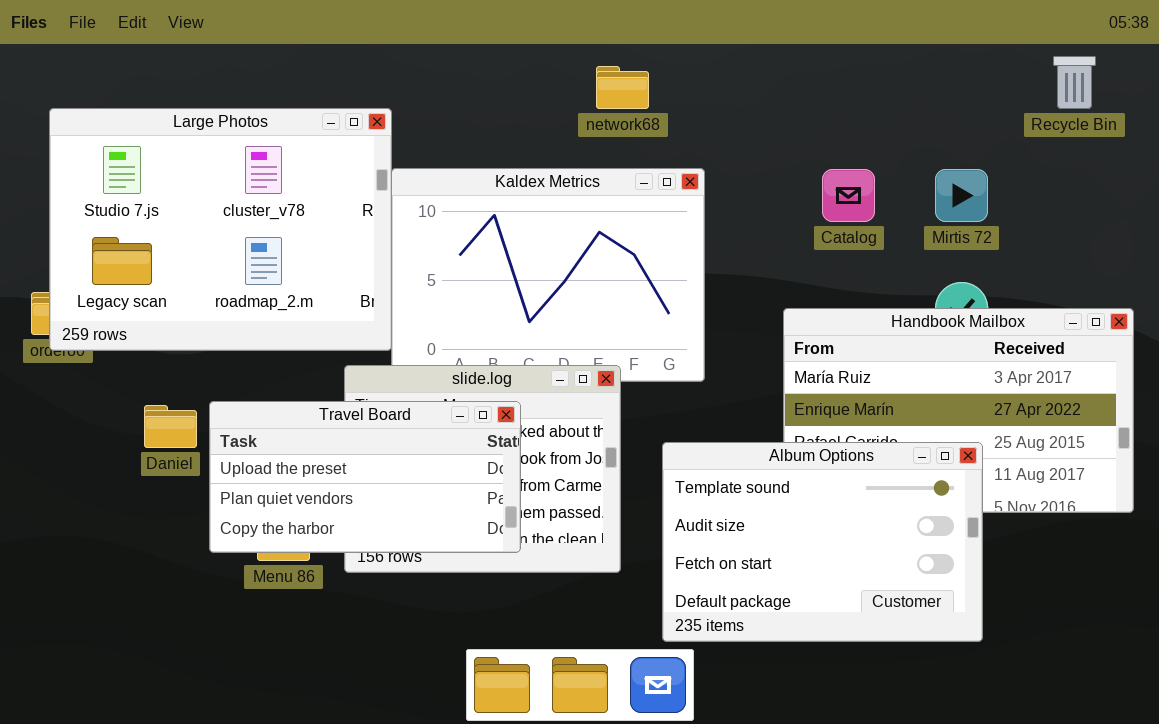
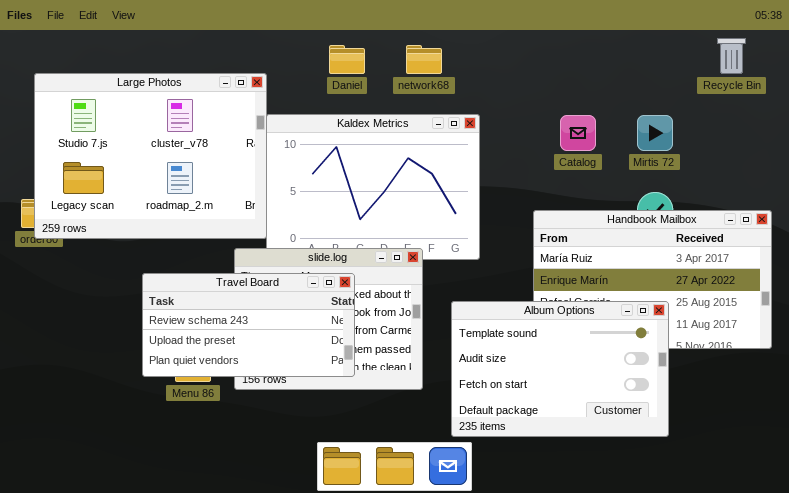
Travel Board: [209,401,521,553] -> [142,273,355,377], scrolled up 1 row
Daniel: [144,405,197,448] -> [329,45,365,74], moved

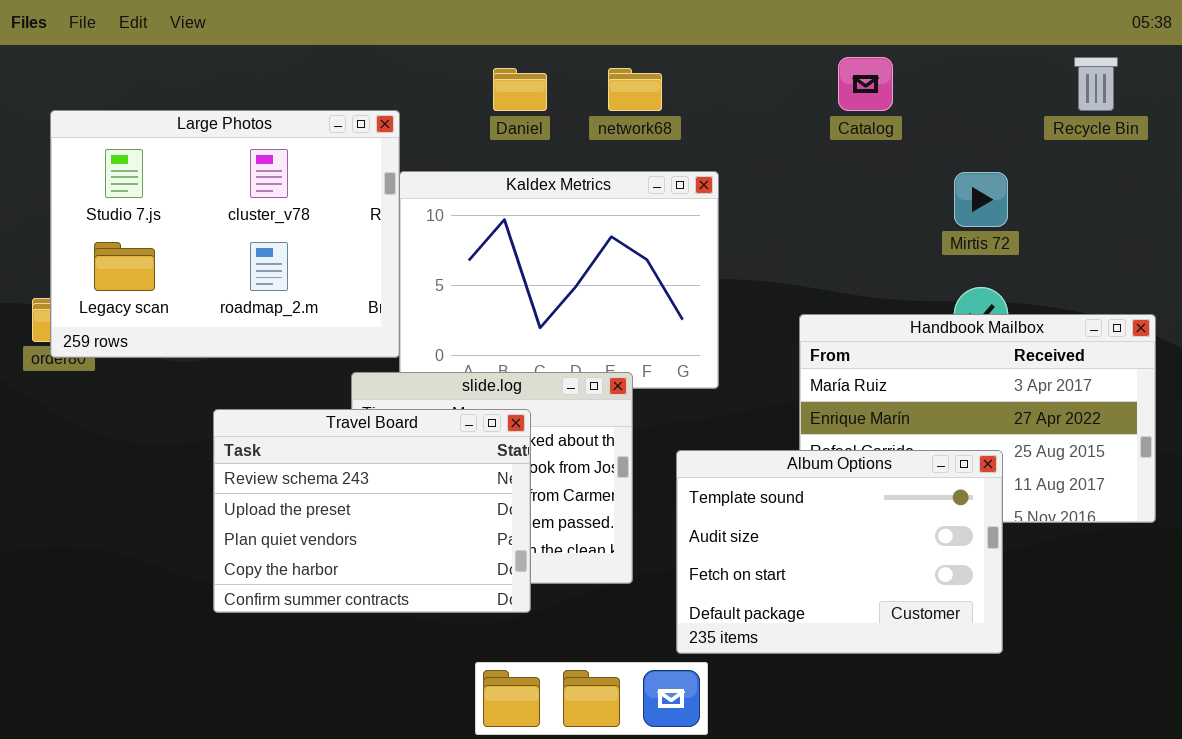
Catalog: [560,115,596,151] -> [838,57,893,111], moved
Travel Board: [142,273,355,377] -> [213,409,531,613], resized

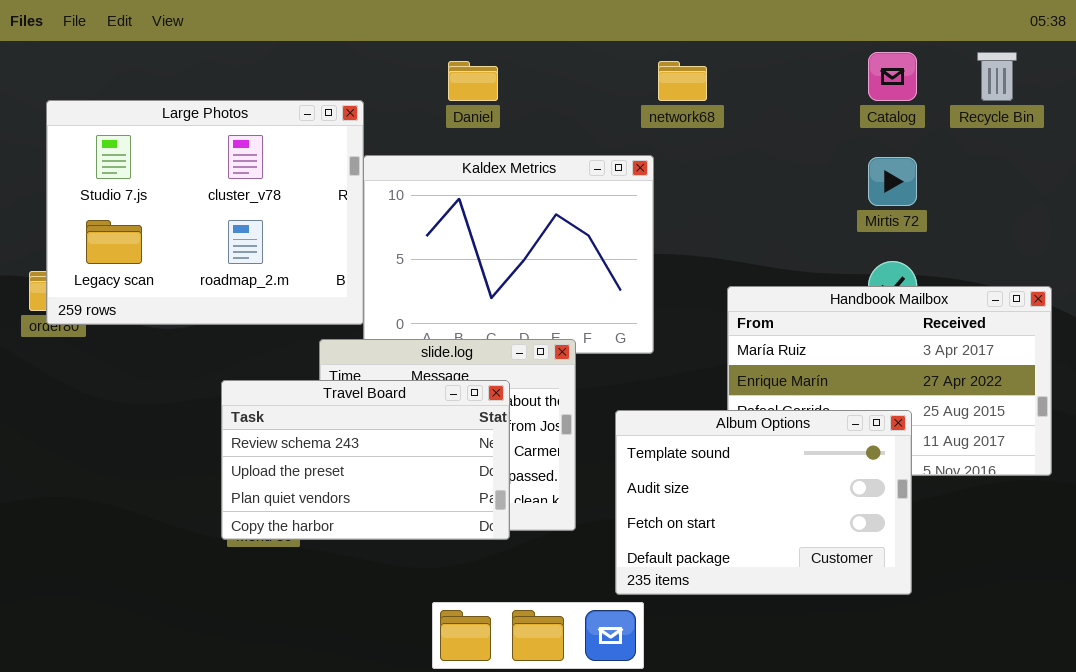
Catalog: [838,57,893,111] -> [868,52,917,101], moved
network68: [608,68,662,111] -> [658,61,707,101], moved
Travel Board: [213,409,531,613] -> [221,380,510,540], moved, resized

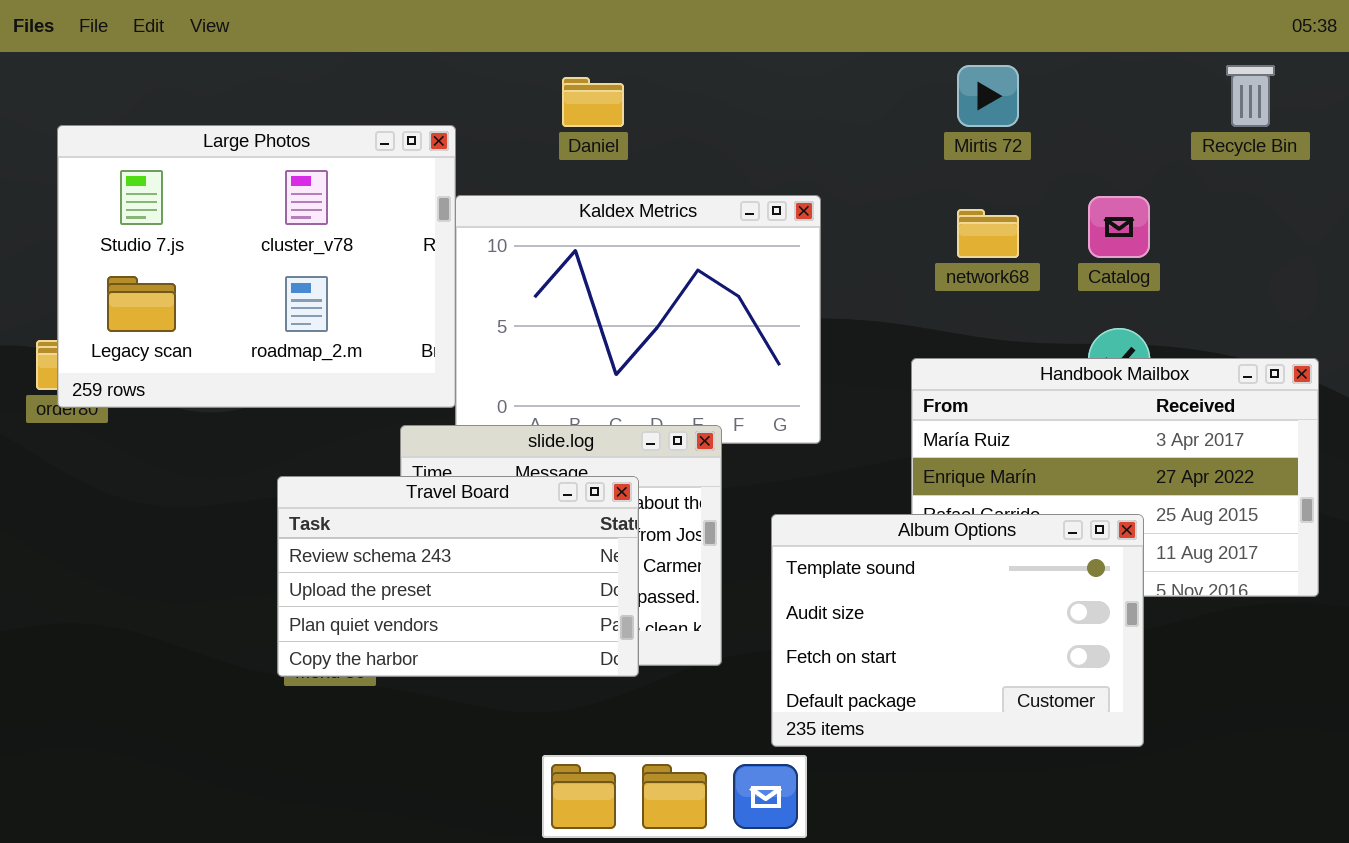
Catalog: [868,52,917,101] -> [1088,196,1150,258], moved
network68: [658,61,707,101] -> [957,209,1019,258], moved
Mirtis 72: [868,157,917,206] -> [957,65,1019,127], moved

